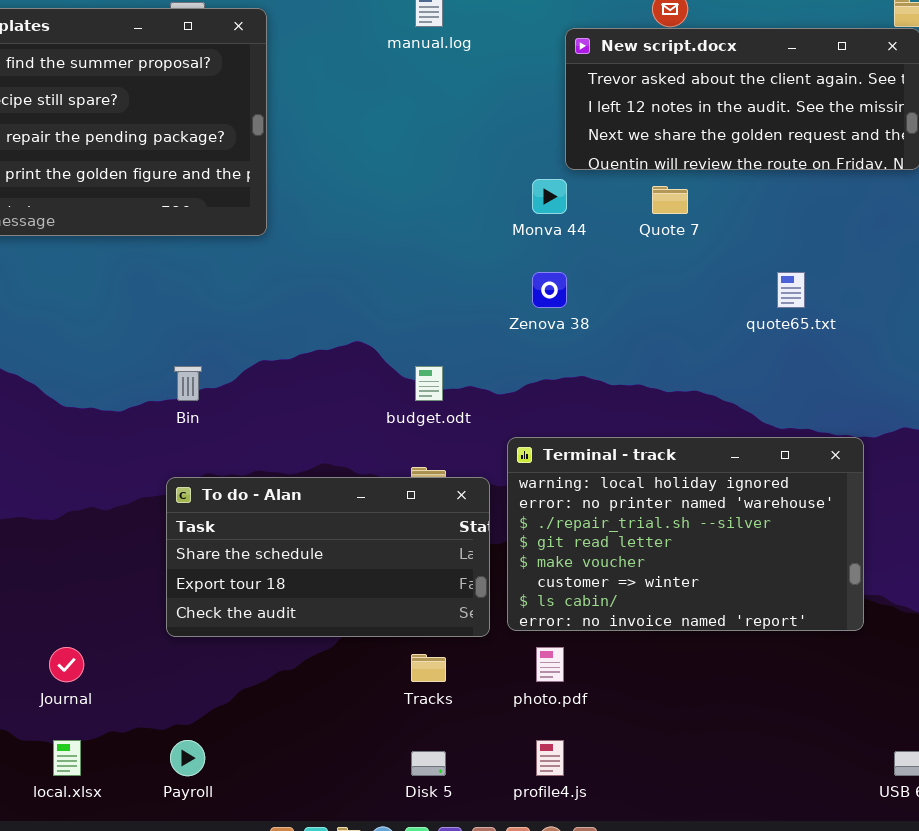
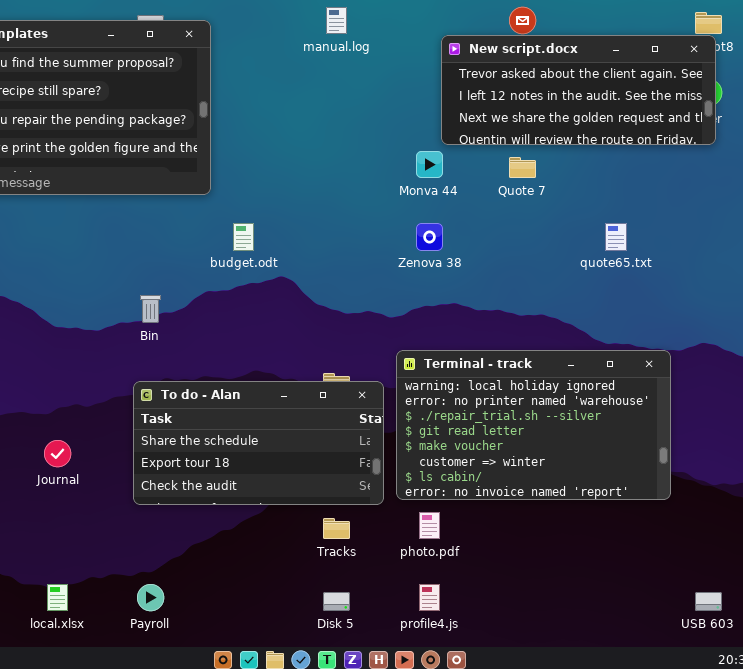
budget.odt: [415,366,443,401] -> [233,223,254,251], moved
Journal: [49,647,84,682] -> [44,440,71,467], moved

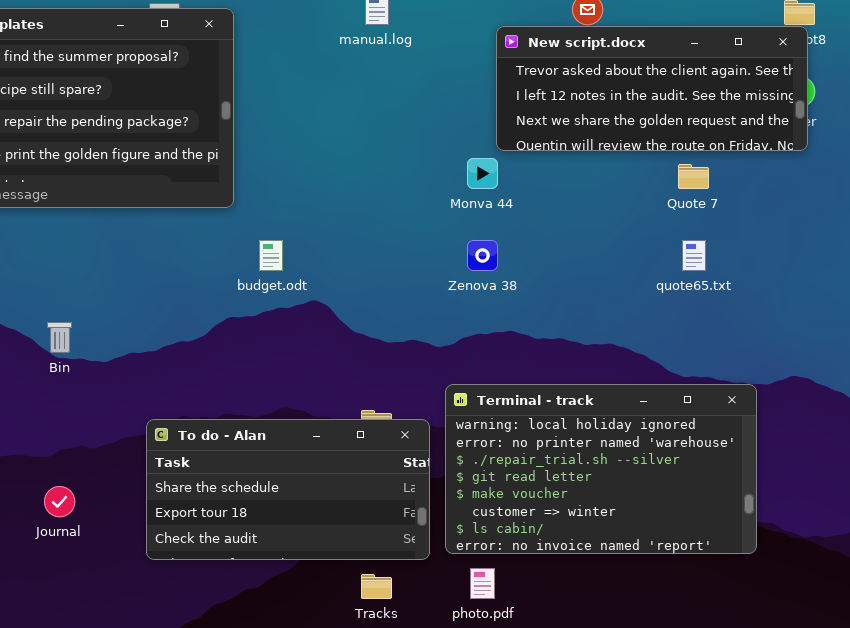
Quote 7: [509,157,536,178] -> [678,164,709,189], moved
Bin: [140,295,161,323] -> [47,322,72,353], moved

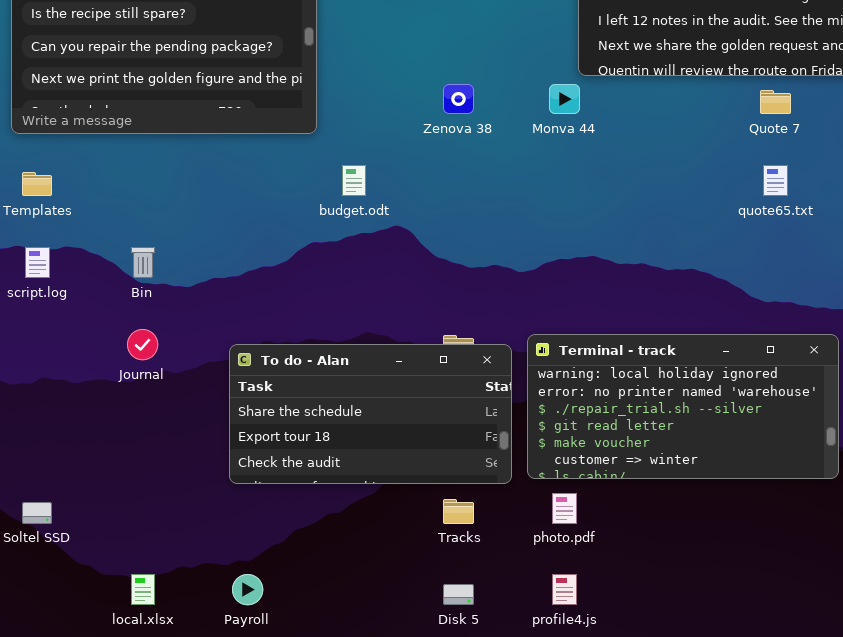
Zenova 38: [467,240,498,271] -> [443,84,474,114], moved
Terminal - track: [445,384,757,554] -> [527,334,839,479], resized
Journal: [44,486,75,517] -> [127,329,158,360], moved

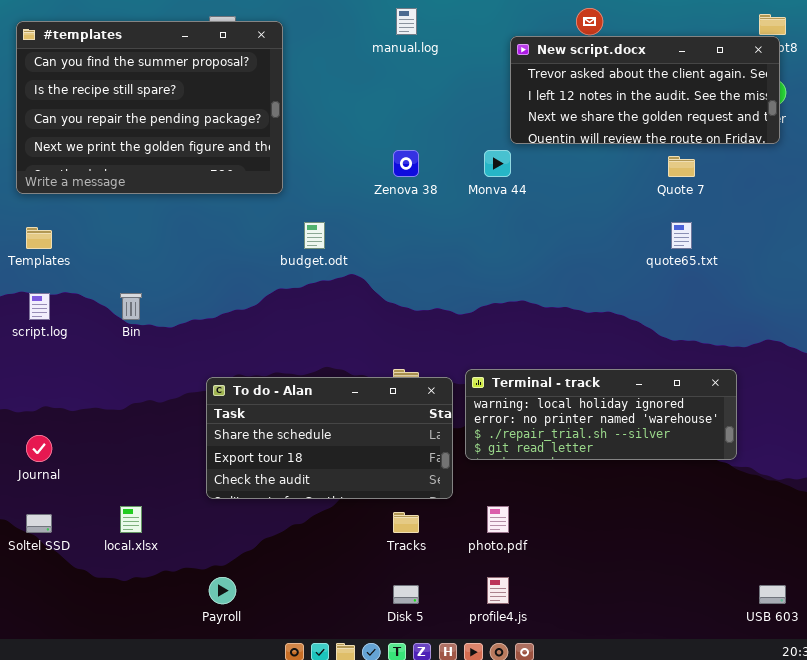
Journal: [127,329,158,360] -> [26,435,52,462], moved
Terminal - track: [527,334,839,479] -> [465,369,737,460], resized
local.xlsx: [131,574,155,605] -> [120,506,142,533], moved

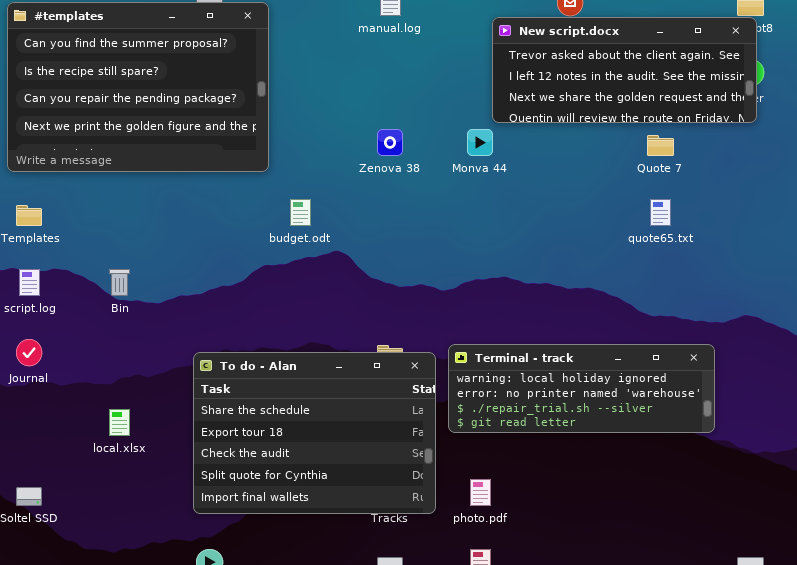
To do - Alan: [206,377,453,499] -> [193,352,436,514], resized
Journal: [26,435,52,462] -> [16,339,42,366], moved
local.xlsx: [120,506,142,533] -> [109,409,130,436], moved

